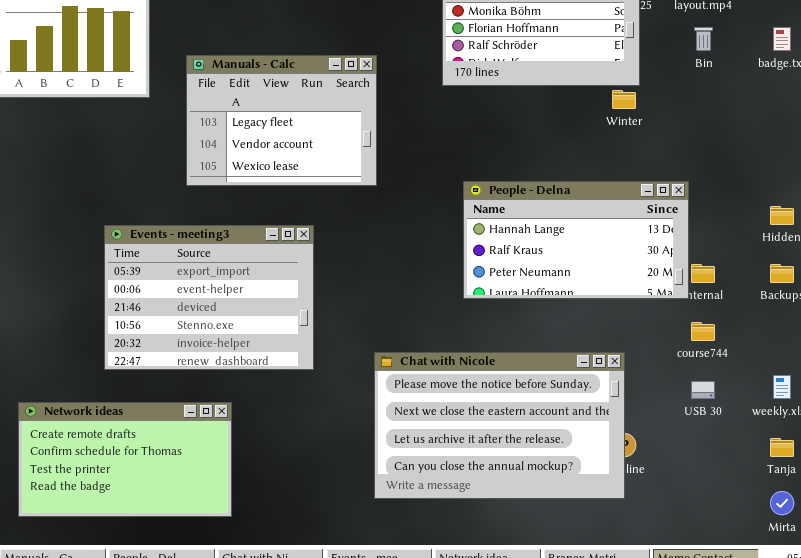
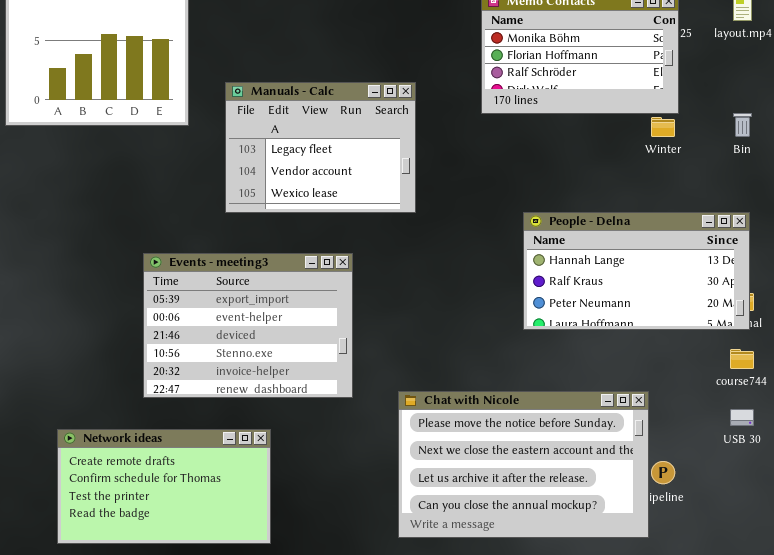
Bin: [694,27,713,51] -> [733,113,752,137], moved
People - Delna: [463,181,689,299] -> [523,212,750,330], moved
Chat with Nicole: [374,352,625,499] -> [398,391,649,538], moved

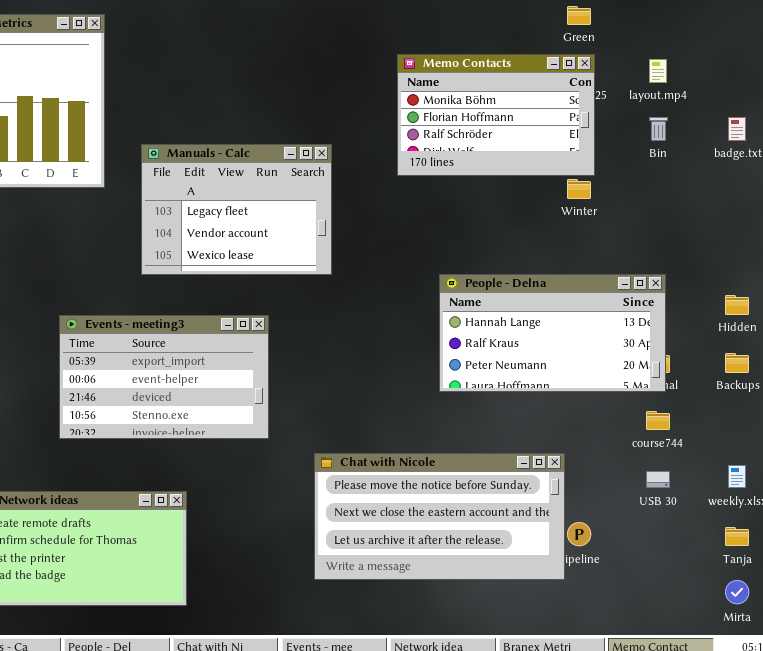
Bin: [733,113,752,137] -> [649,117,668,141], moved
Events - meeting3: [143,253,353,398] -> [59,315,269,439], resized
Chat with Nicole: [398,391,649,538] -> [314,453,565,580], resized

